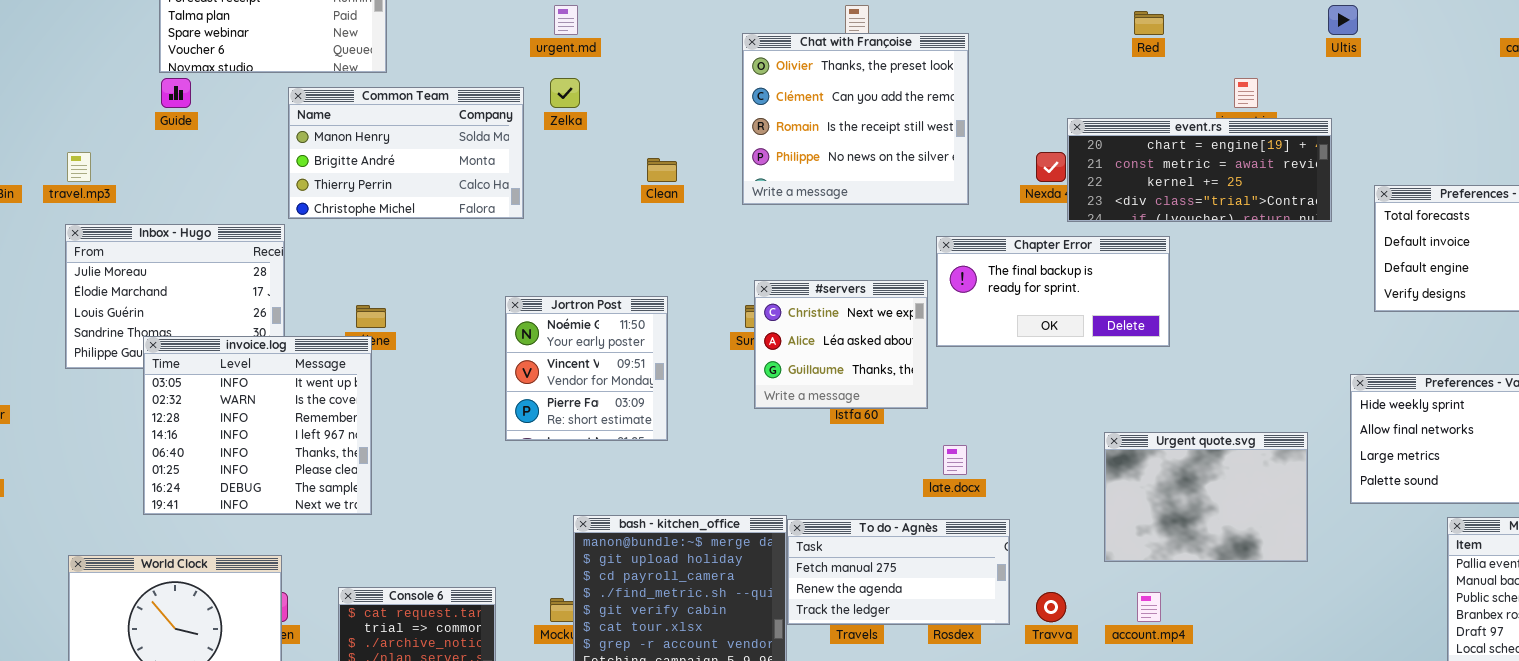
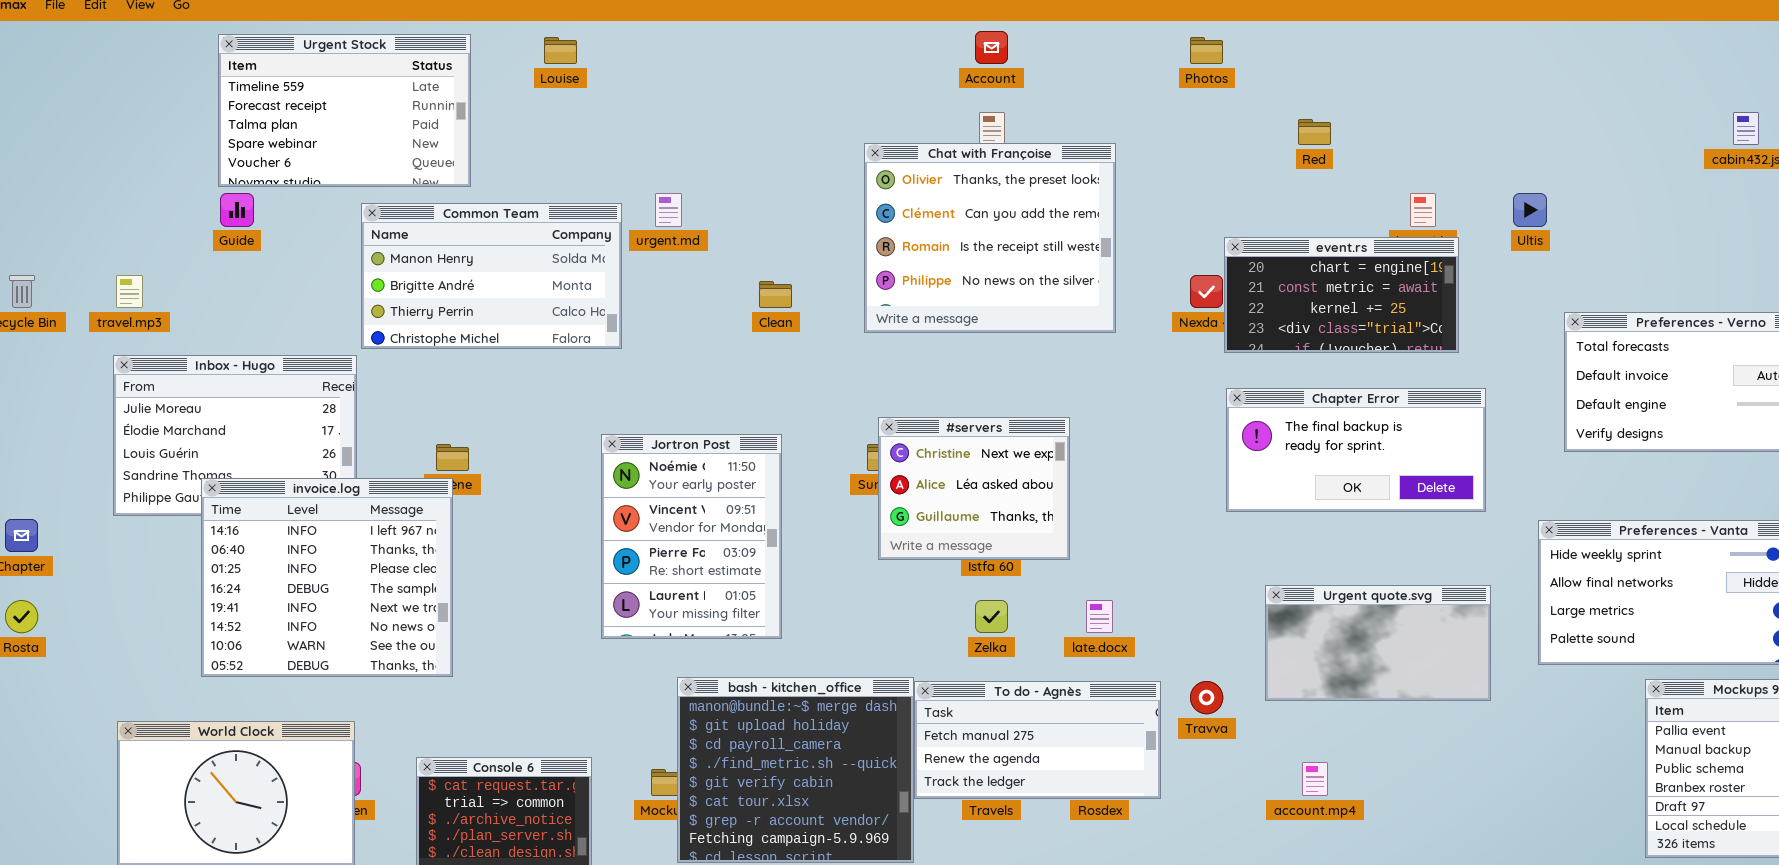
urgent.md: [554,5,578,35] -> [655,193,682,227], moved
Ultis: [1328,5,1358,35] -> [1513,193,1547,227], moved
Zelka: [550,78,580,108] -> [975,600,1008,633], moved
event.rs: [1067,118,1332,222] -> [1224,237,1459,353], resized
Chapter Error: [936,236,1170,347] -> [1226,388,1486,512], moved
Jortron Post: [505,296,668,441] -> [601,434,782,639], resized
invoice.log: [143,336,372,515] -> [201,478,453,677], scrolled down 3 rows
Urgent quote.svg: [1104,432,1308,562] -> [1265,585,1491,701], resized
Travva: [1036,592,1066,622] -> [1190,681,1223,714], moved

